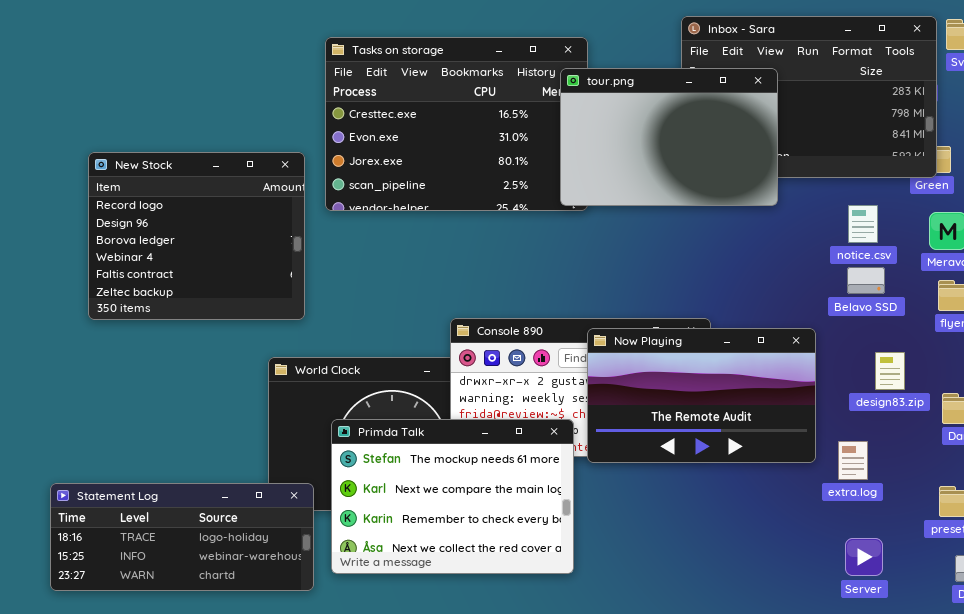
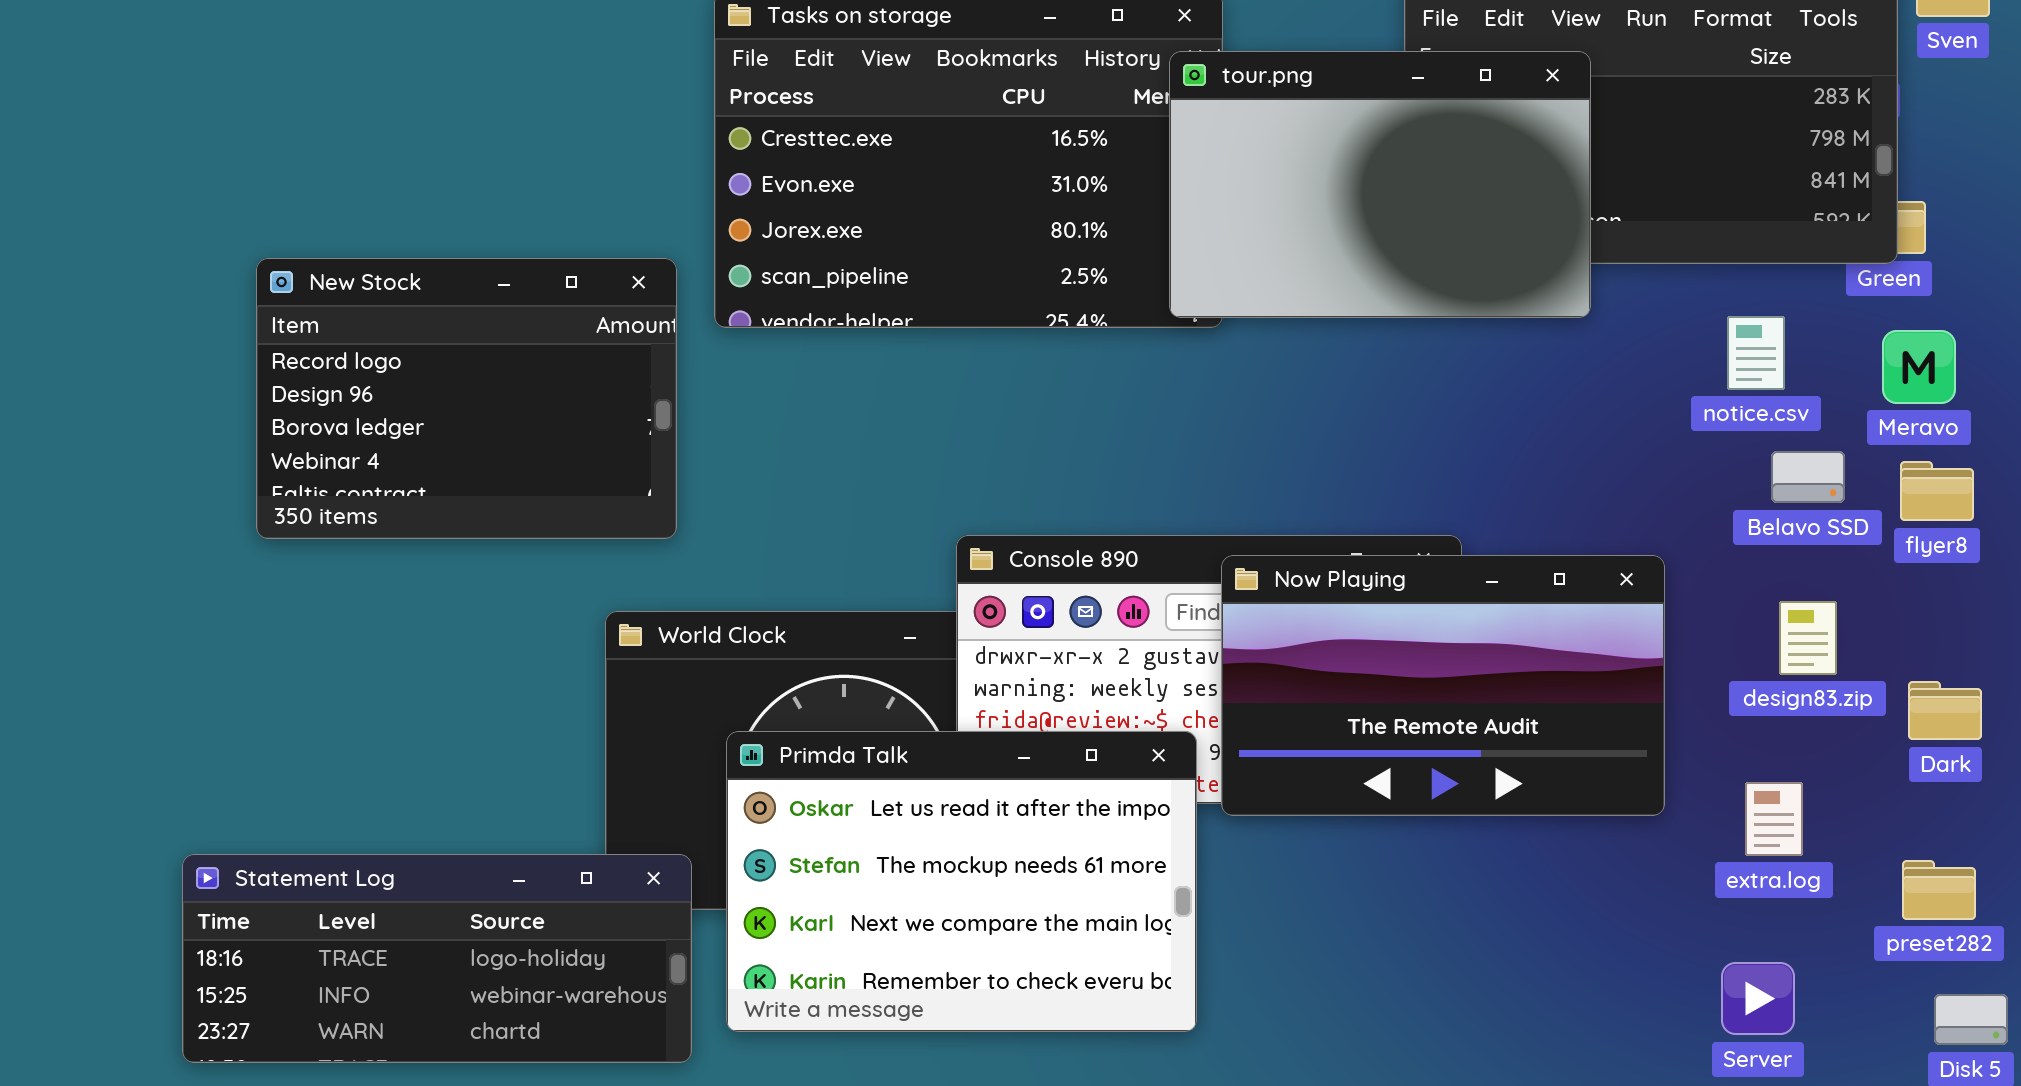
New Stock: [88,152,305,320] -> [256,258,677,539], resized
Belavo SSD: [847,267,885,294] -> [1771,451,1845,503], moved
Primda Talk: [331,419,574,574] -> [726,731,1197,1032], scrolled up 1 row
extra.log: [838,441,868,480] -> [1745,782,1803,856], moved

